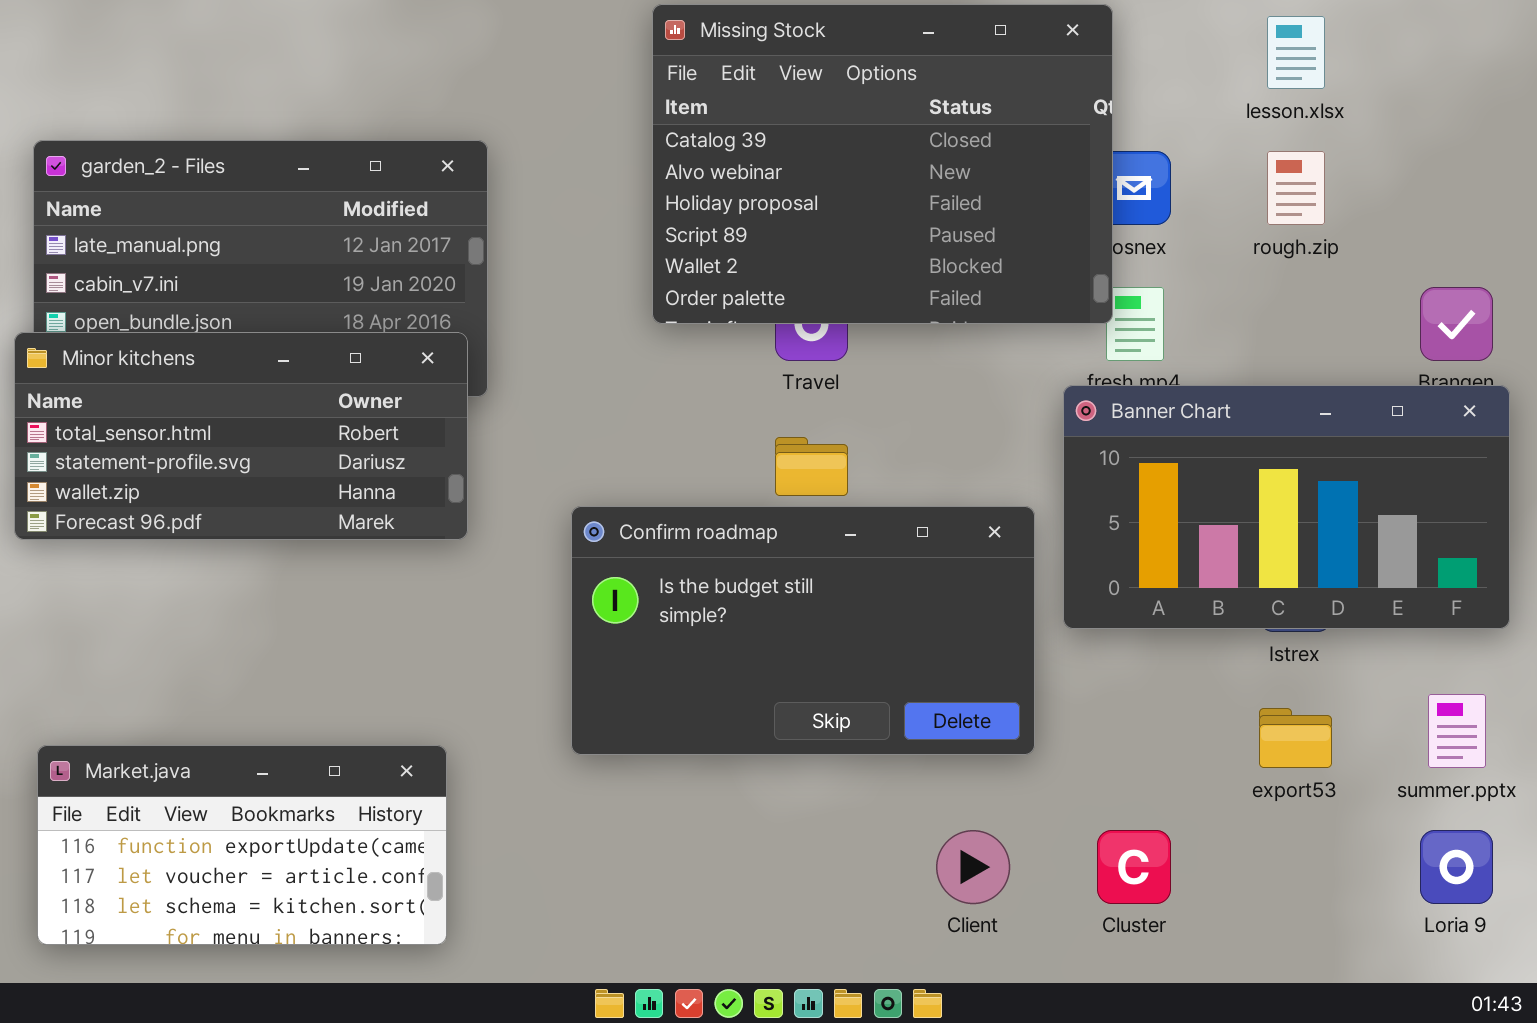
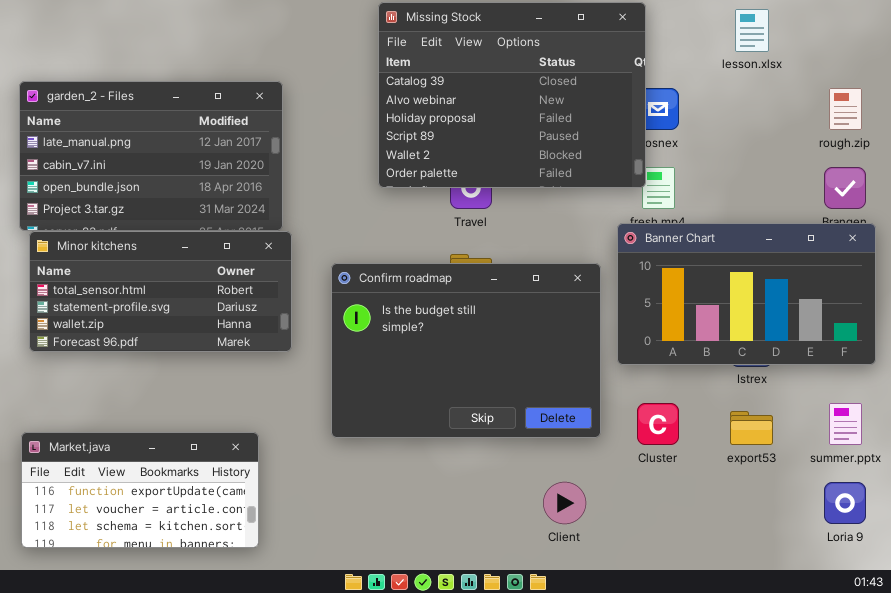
rough.zip: [1267,151,1325,225] -> [829,88,862,130], moved
Minor kitchens: [14,332,468,540] -> [29,231,292,352], moved
Confirm roadmap: [571,506,1035,755] -> [331,263,601,438], resized
Cluster: [1097,830,1171,904] -> [637,403,679,445], moved

